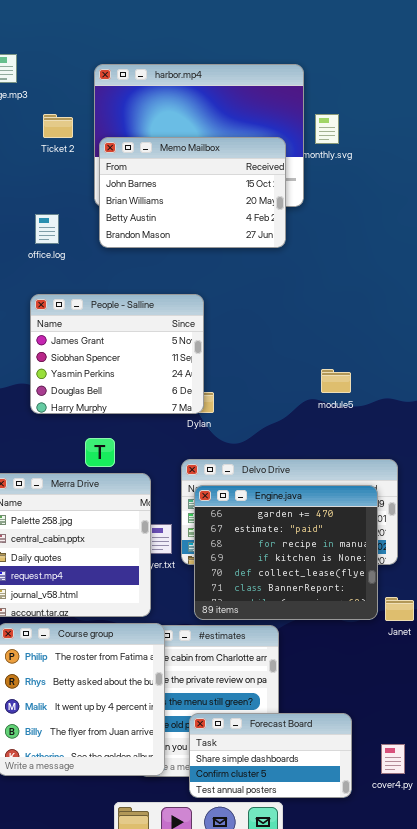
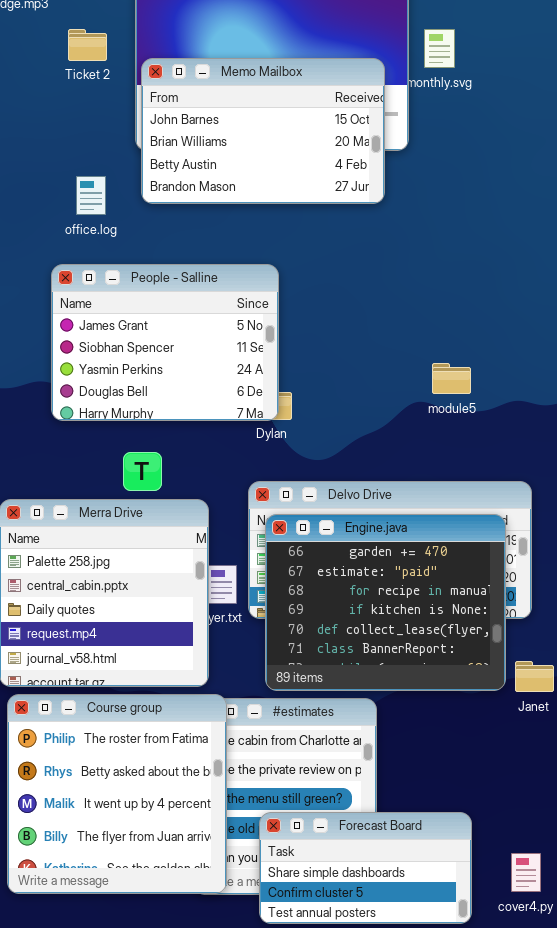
office.log: [35,214,59,244] -> [76,176,106,215], moved

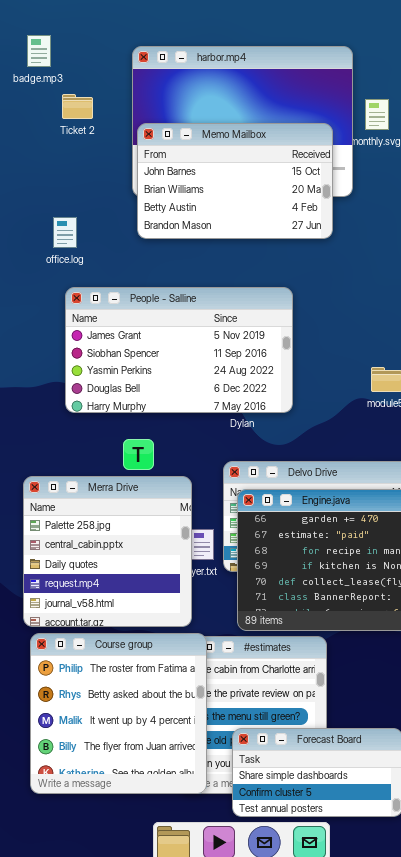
Ticket 2: [68,29,107,61] -> [62,94,93,119], moved
office.log: [76,176,106,215] -> [53,217,77,248], moved
People - Salline: [51,264,279,421] -> [65,287,293,413], resized

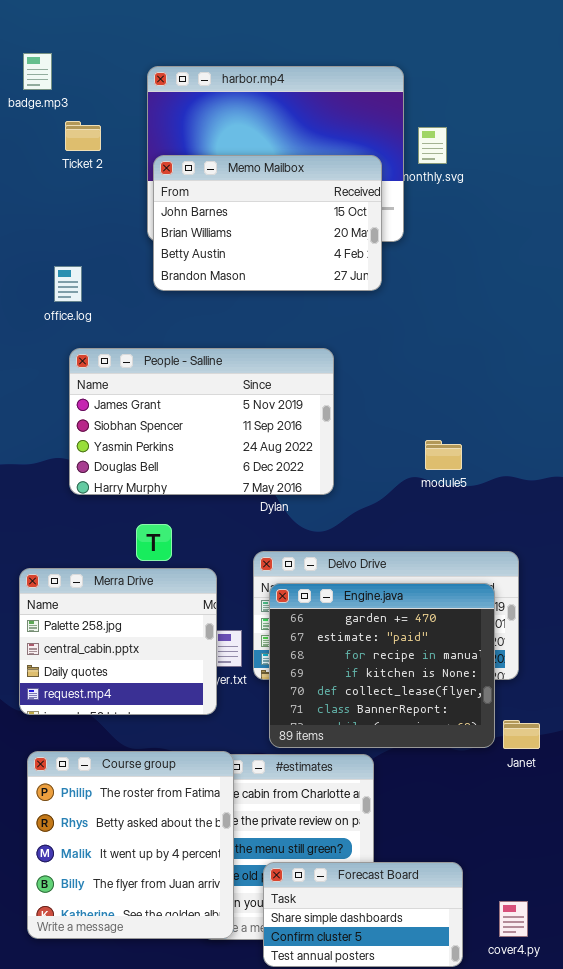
Merra Drive: [23,476,192,627] -> [19,568,217,715], resized

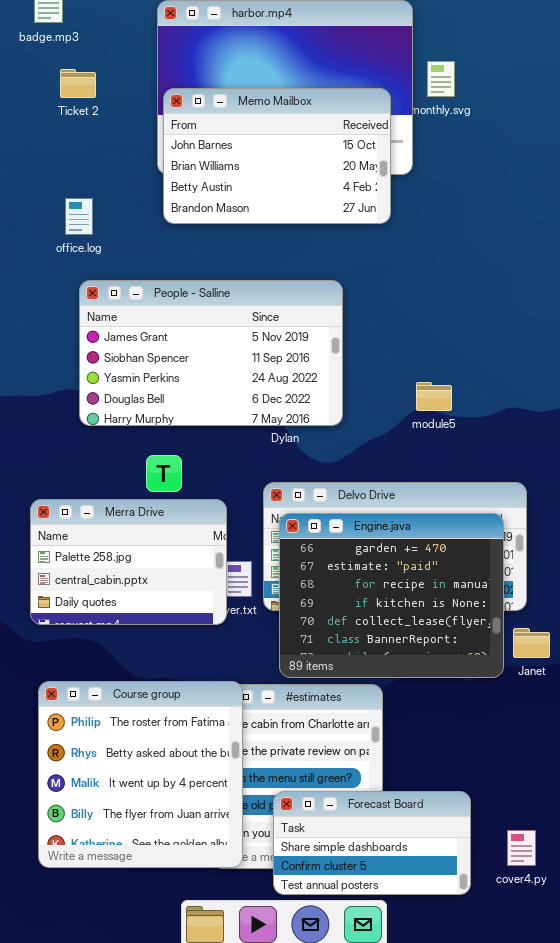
Ticket 2: [65,121,101,151] -> [60,69,96,98], moved
module5: [425,440,462,470] -> [416,382,452,411], moved
Merra Drive: [19,568,217,715] -> [30,499,227,625], resized
Janet: [503,720,540,749] -> [513,628,550,658], moved

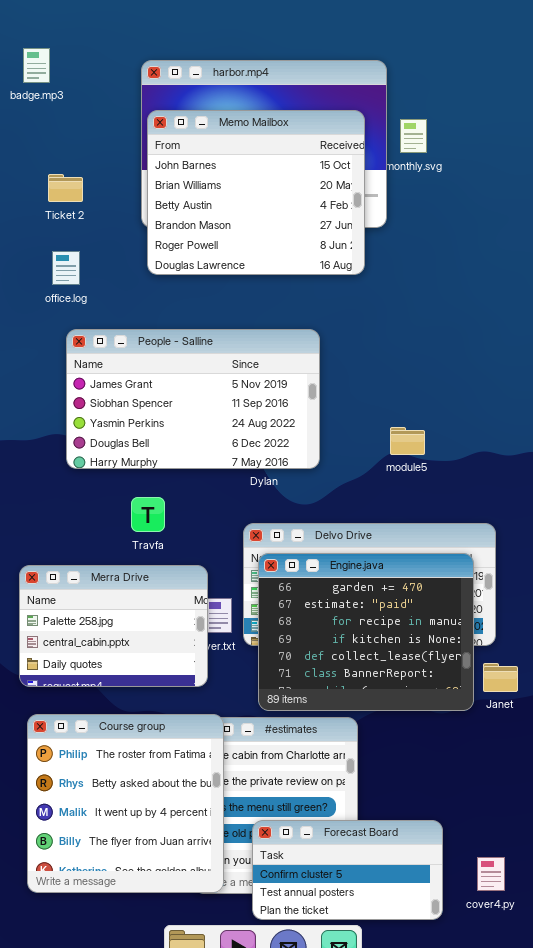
Ticket 2: [60,69,96,98] -> [48,174,83,202], moved
Memo Mailbox: [163,88,391,224] -> [147,110,365,275], resized
Merra Drive: [30,499,227,625] -> [19,565,208,687], moved
Forecast Board: [273,791,471,895] -> [252,820,443,920], scrolled down 1 row

